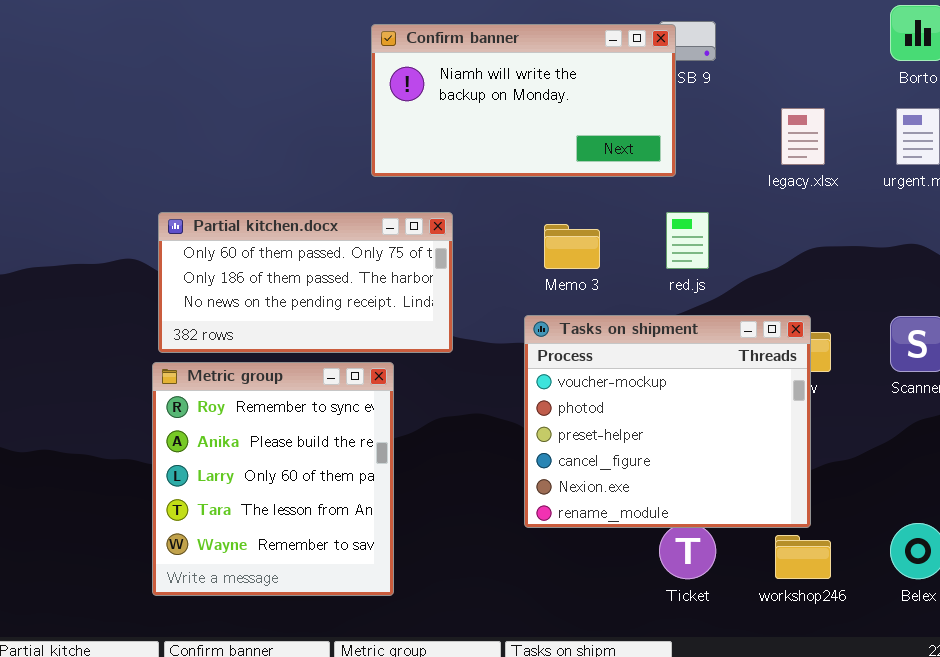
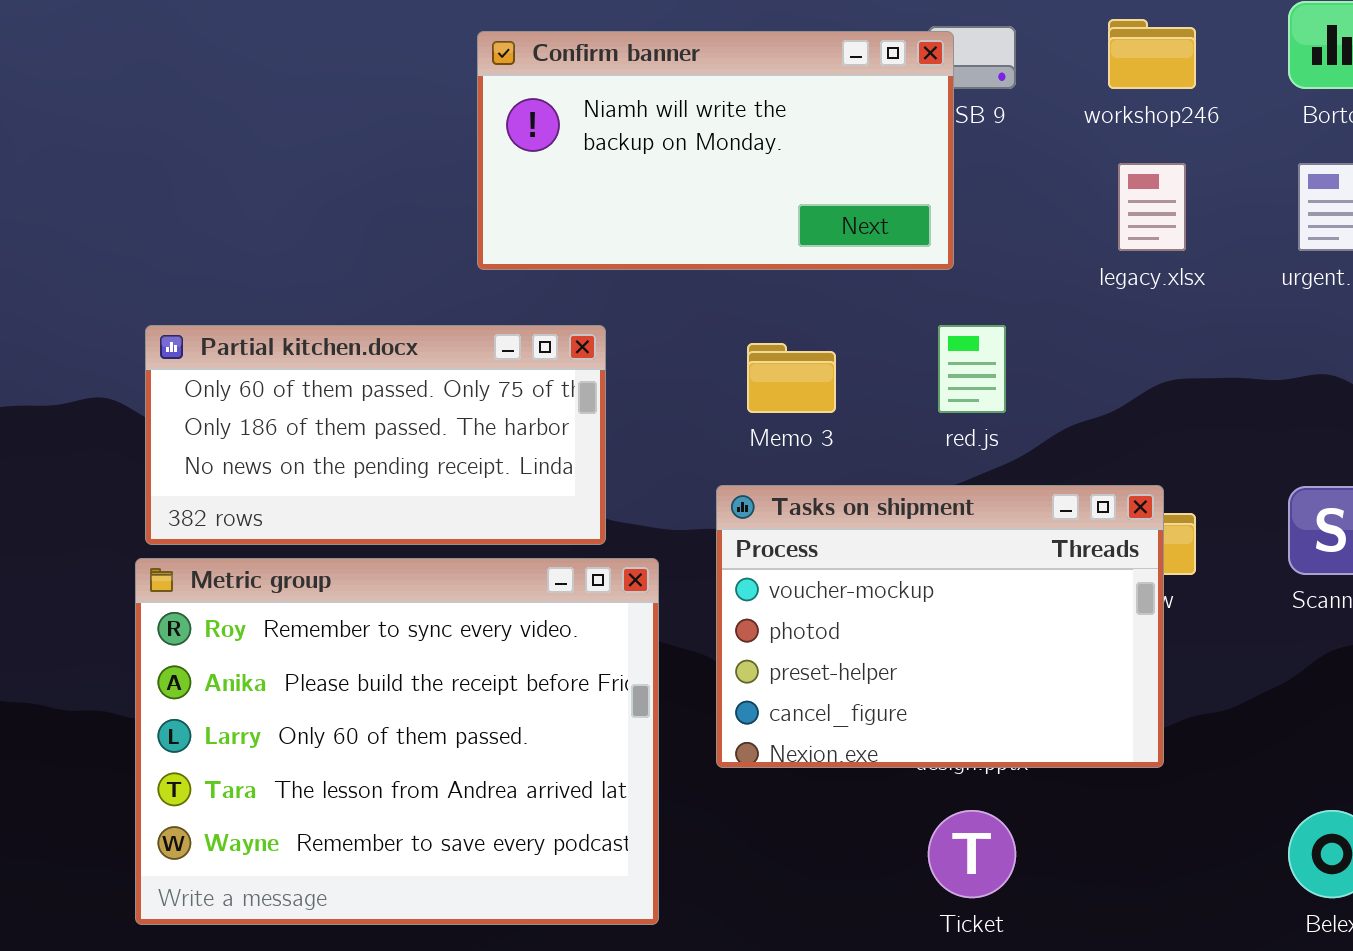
Tasks on shipment: [524,315,811,528] -> [716,485,1164,768], resized
Metric group: [152,362,394,596] -> [135,558,659,925], resized
workshop246: [775,535,831,579] -> [1108,19,1196,89], moved

